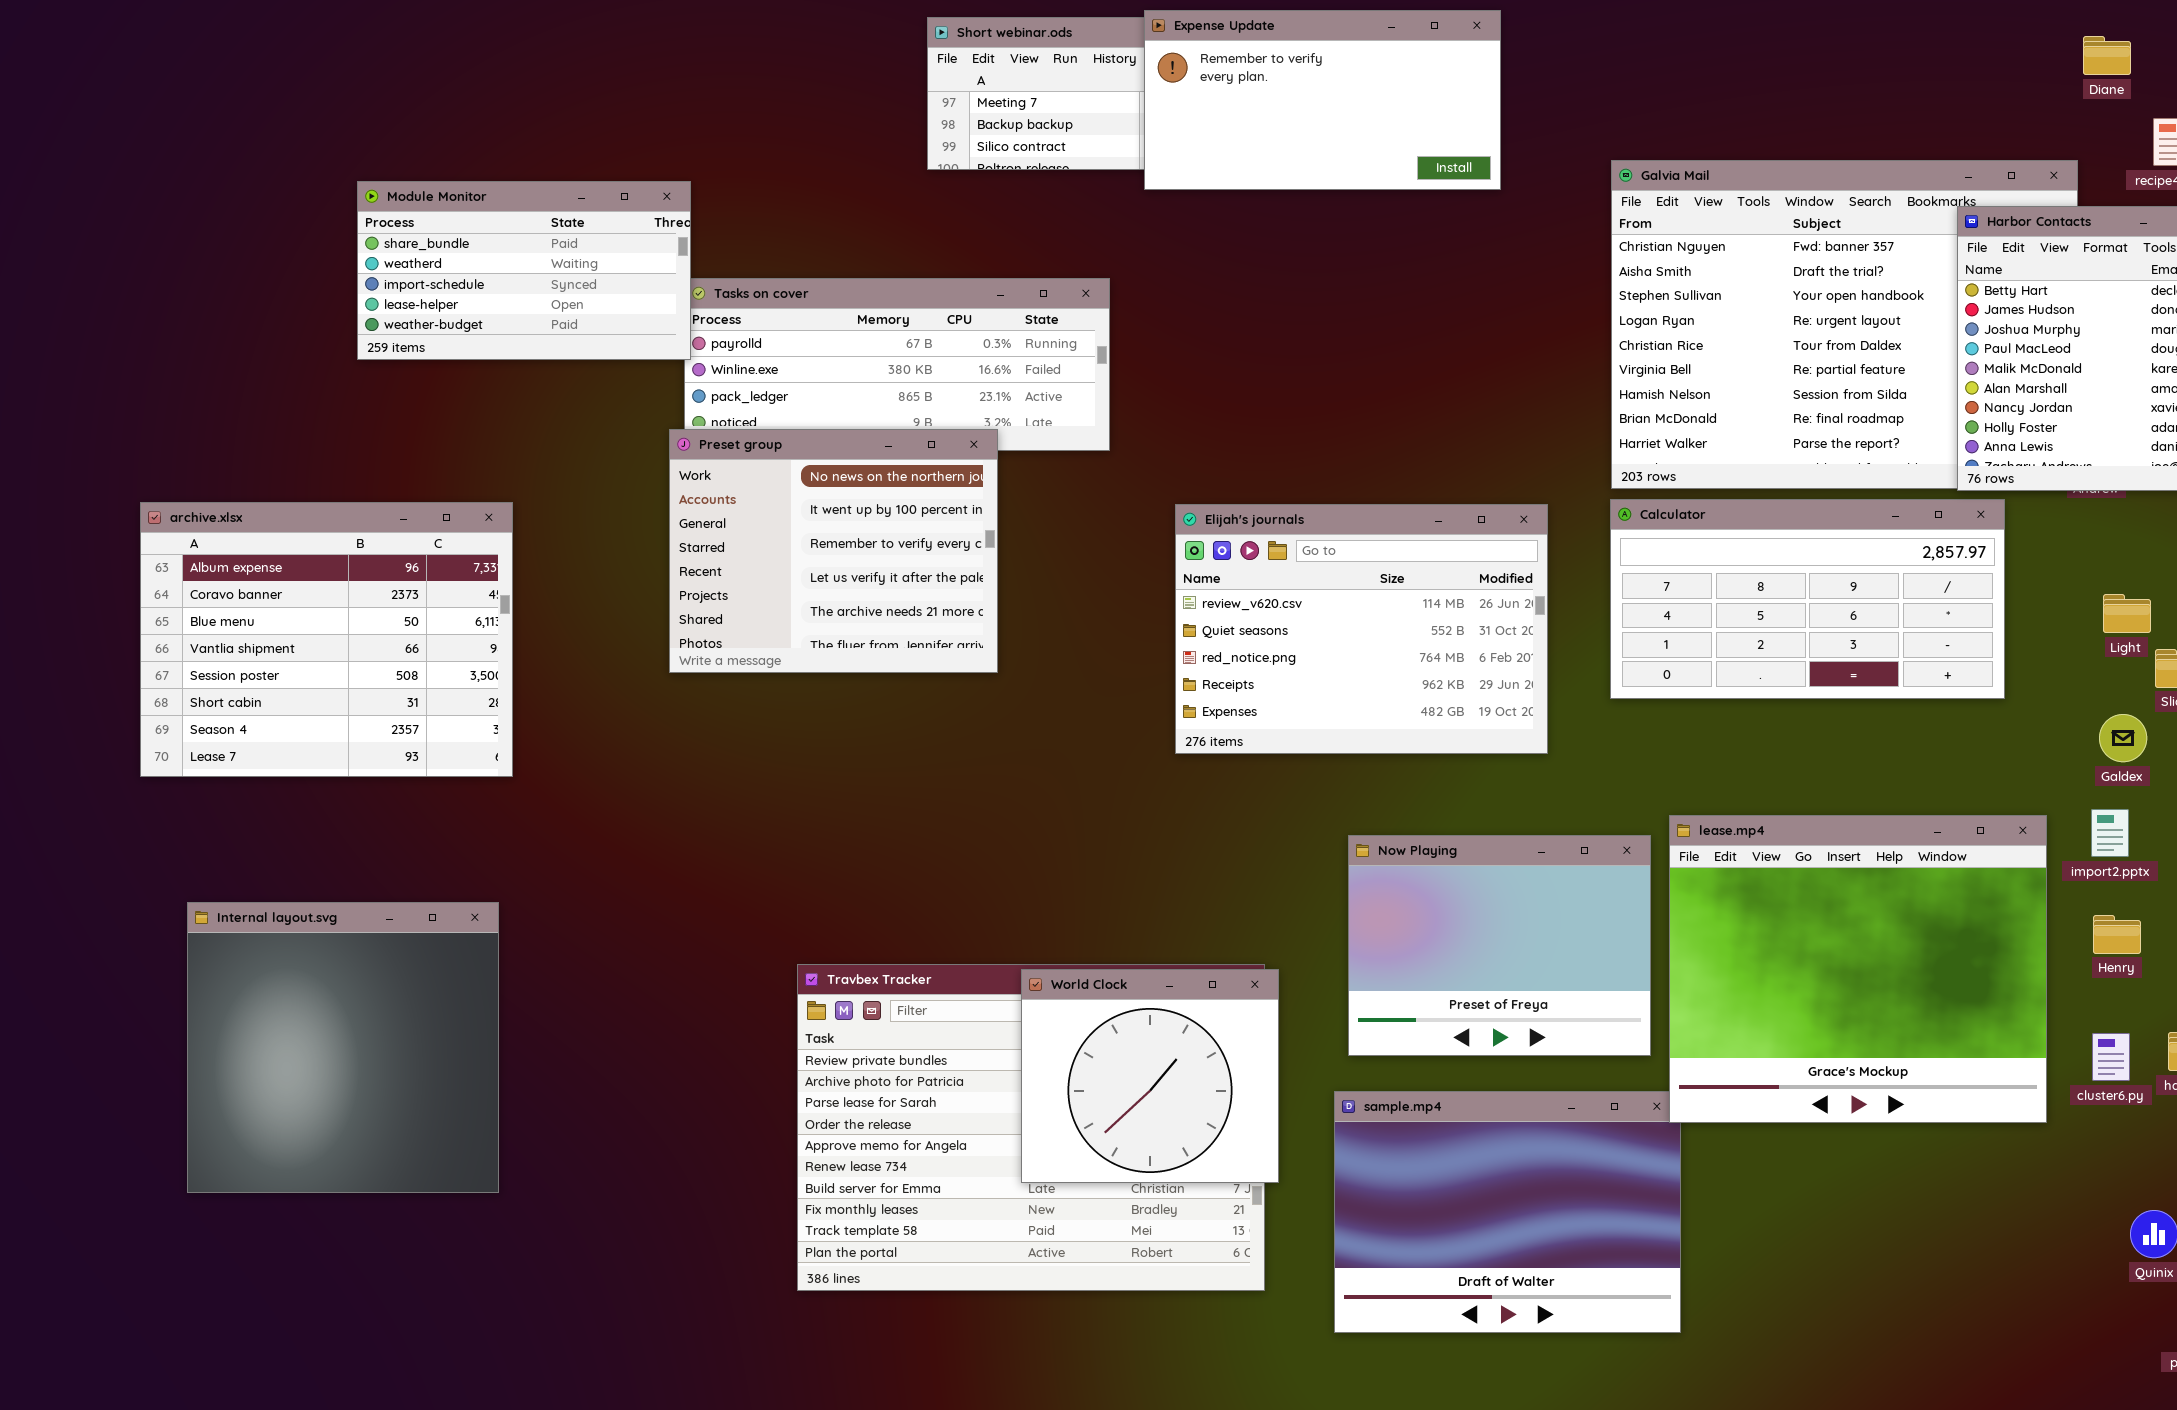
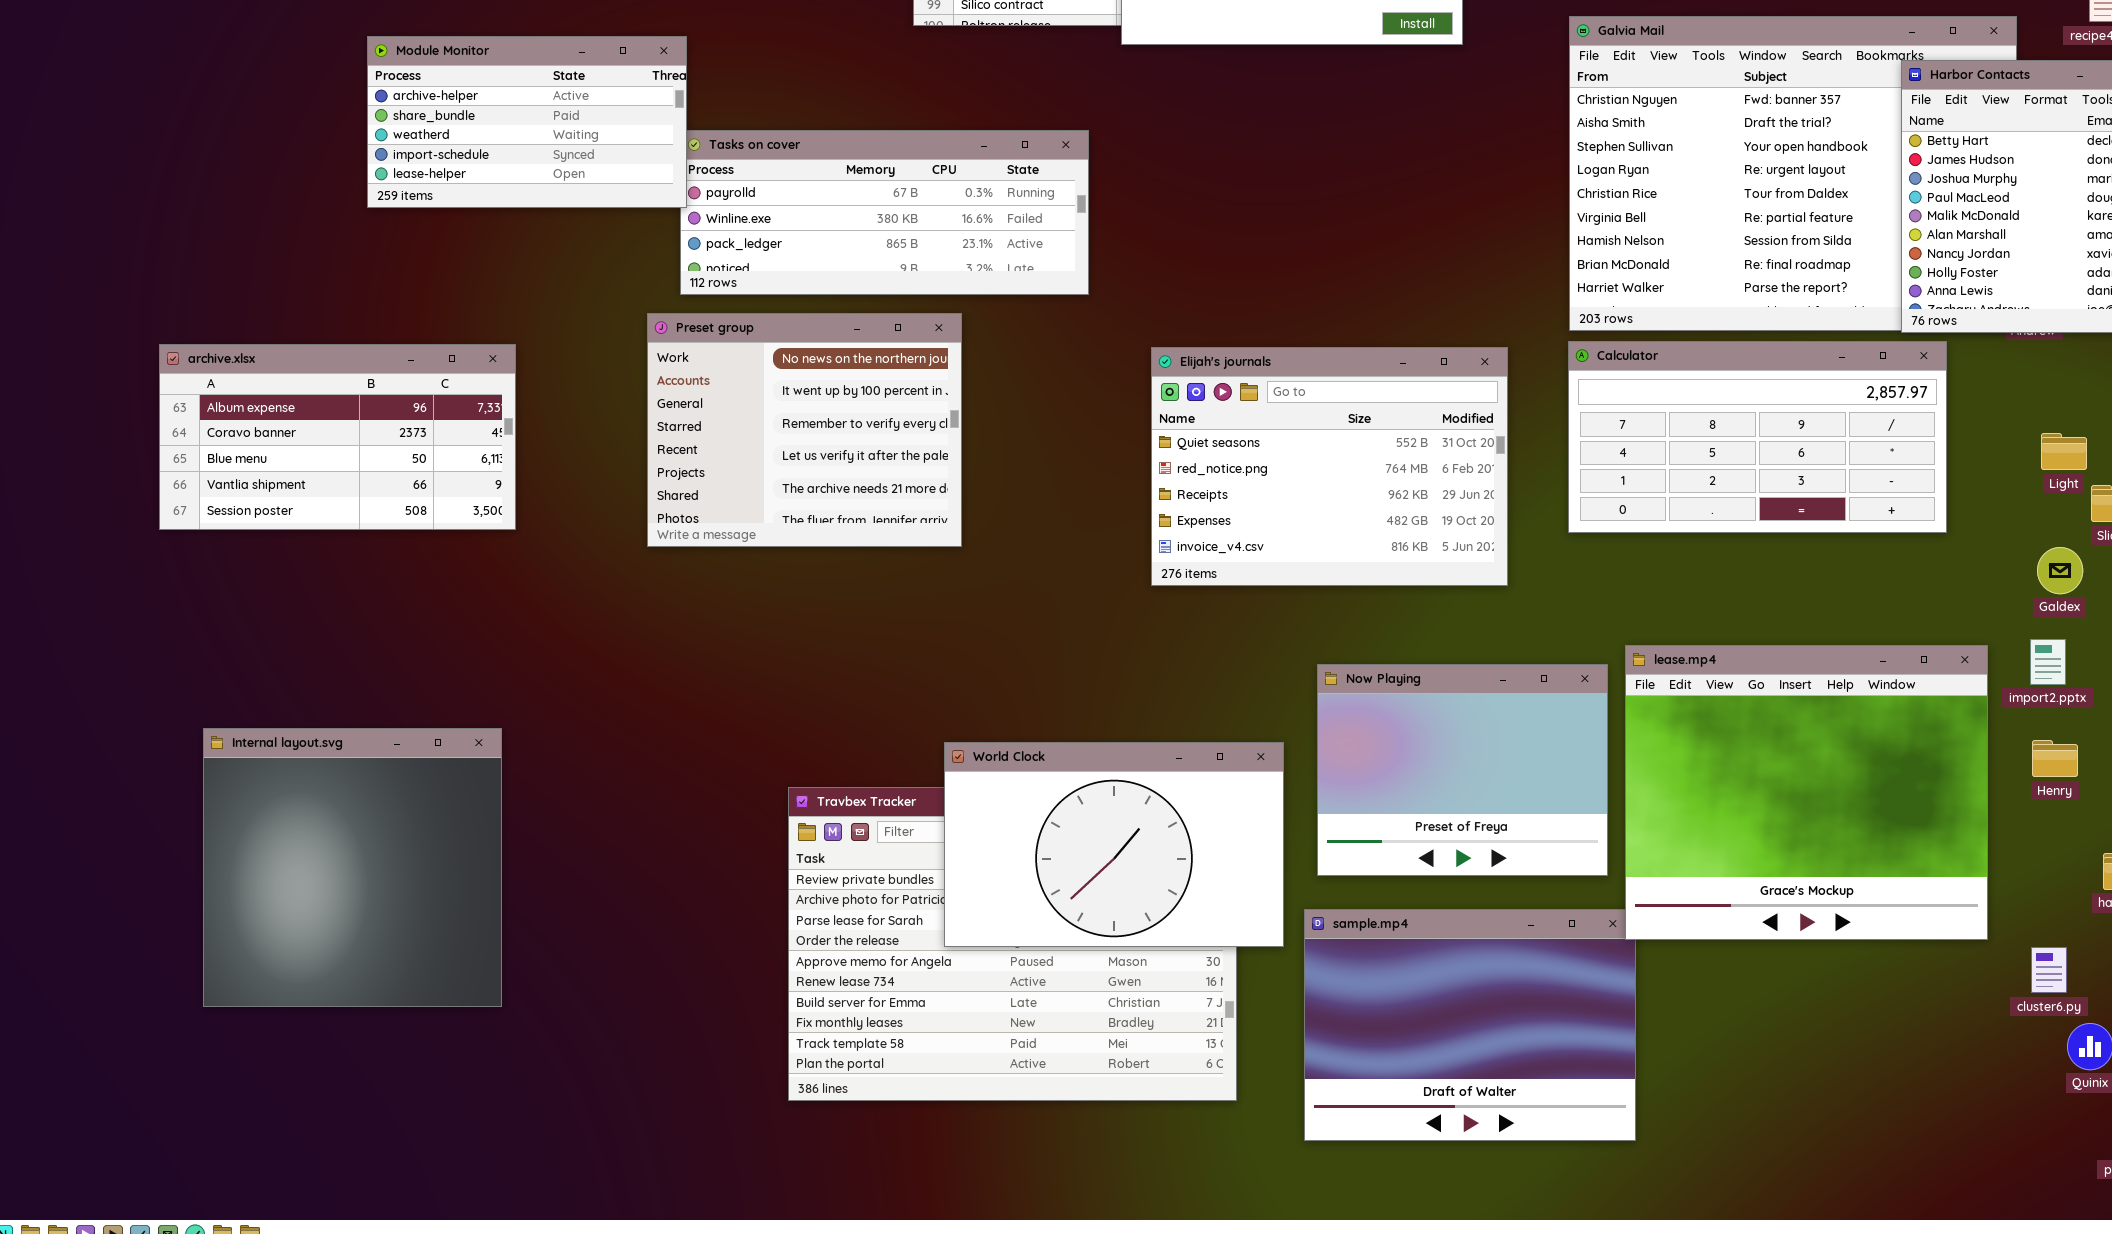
Module Monitor: [357,181,691,360] -> [367,36,687,208], scrolled up 1 row
Preset group: [669,429,998,673] -> [647,313,962,547], moved
archive.xlsx: [140,502,513,777] -> [159,344,516,530], resized
Elijah's journals: [1175,504,1548,754] -> [1151,347,1508,586], scrolled down 1 row
World Clock: [1021,969,1279,1183] -> [944,742,1284,947], moved, resized
cluster6.py: [2092,1033,2130,1081] -> [2031,947,2067,993], moved

